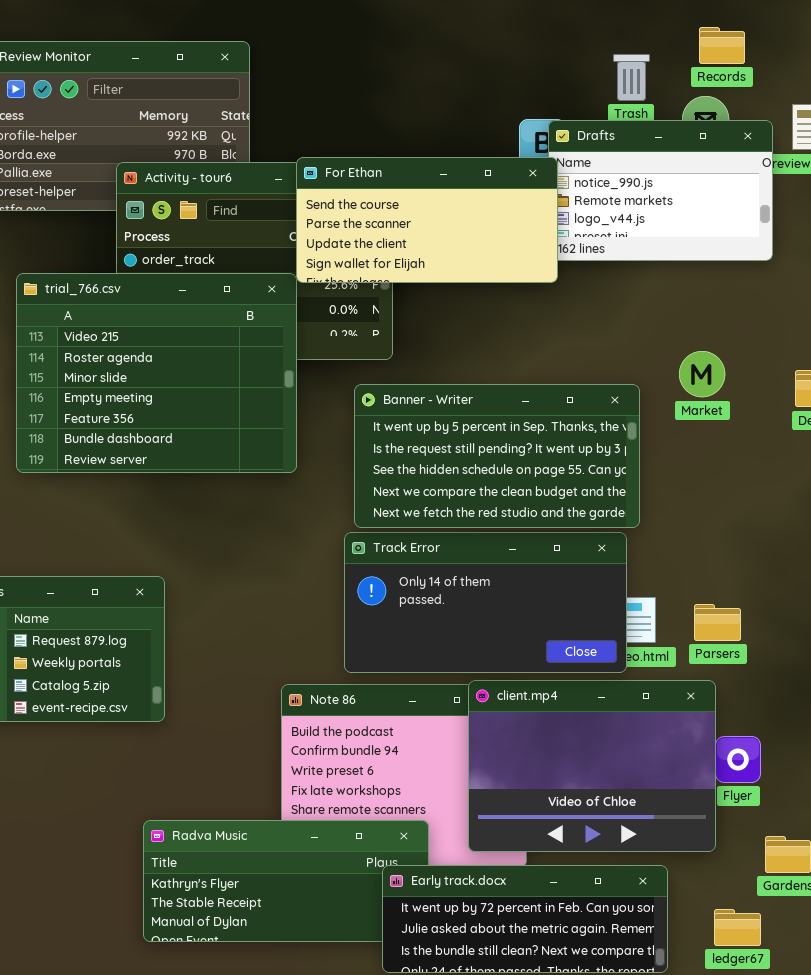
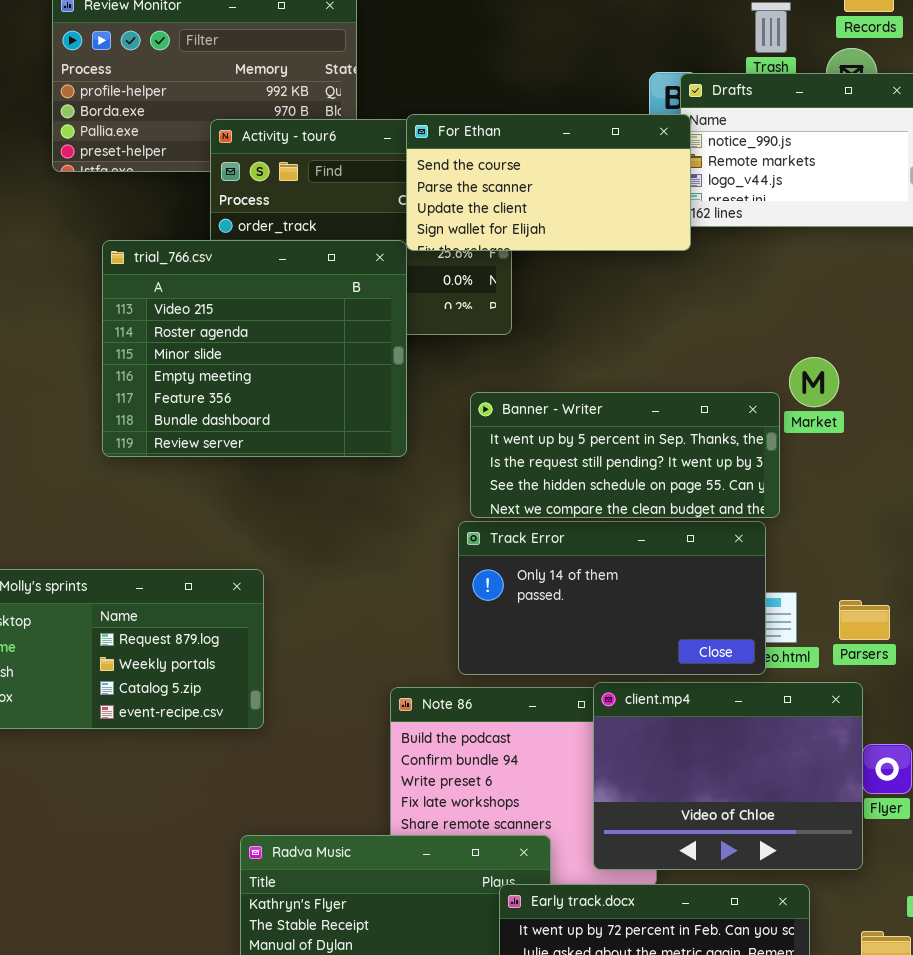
Market: [679,351,725,397] -> [789,357,839,407], moved
Banner - Writer: [354,384,640,528] -> [470,392,780,518], resized

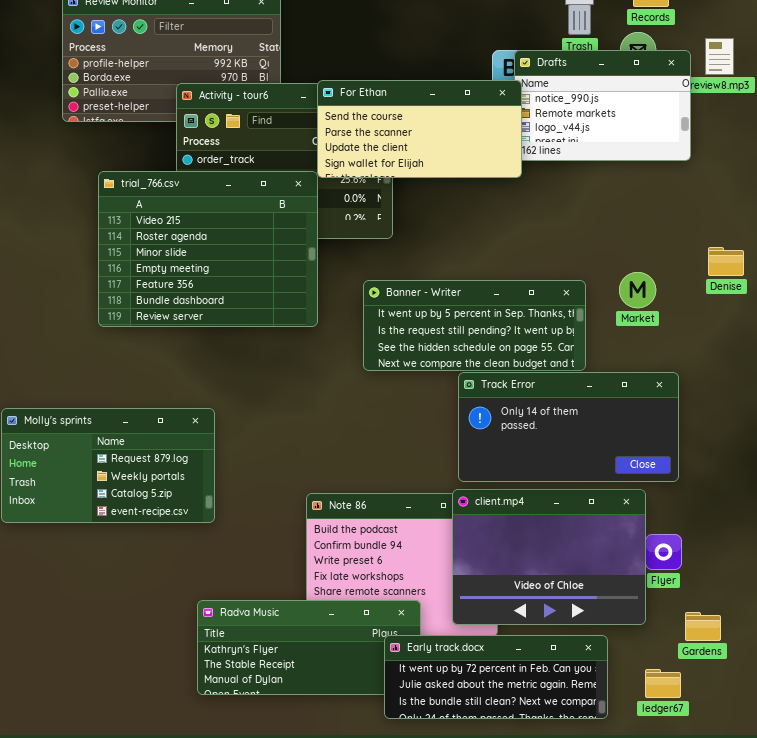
Market: [789,357,839,407] -> [619,272,656,308], moved
Track Error: [458,521,766,675] -> [458,372,679,482], moved

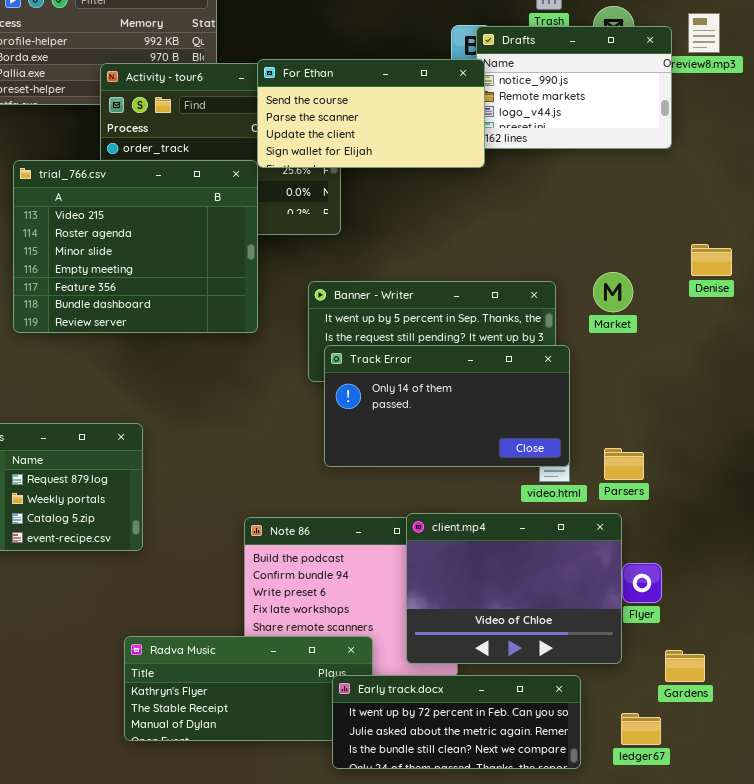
Track Error: [458,372,679,482] -> [324,345,570,467], moved

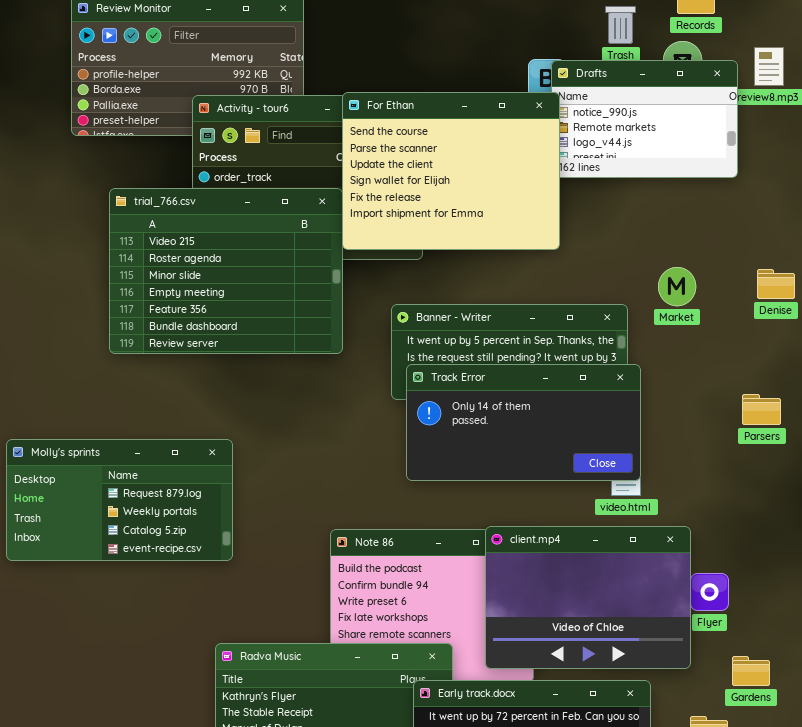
For Ethan: [257,59,485,168] -> [342,92,560,250], resized
Market: [593,272,633,312] -> [658,267,696,306], moved
Parsers: [604,448,644,480] -> [742,394,781,425], moved

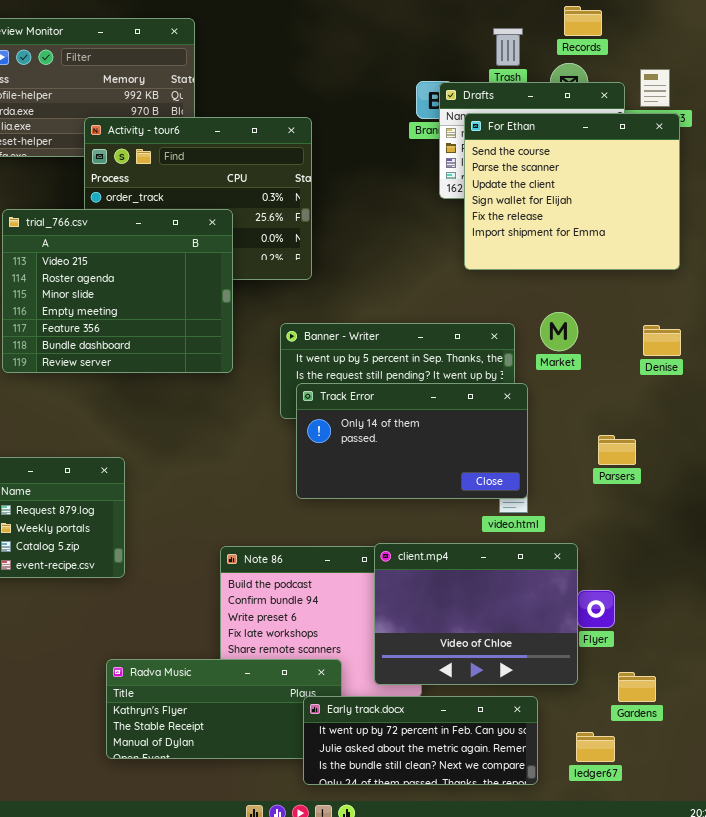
For Ethan: [342,92,560,250] -> [464,113,680,270], moved
Market: [658,267,696,306] -> [540,312,578,351], moved
Denise: [757,269,795,299] -> [643,325,681,356], moved
Parsers: [742,394,781,425] -> [598,435,636,465], moved

